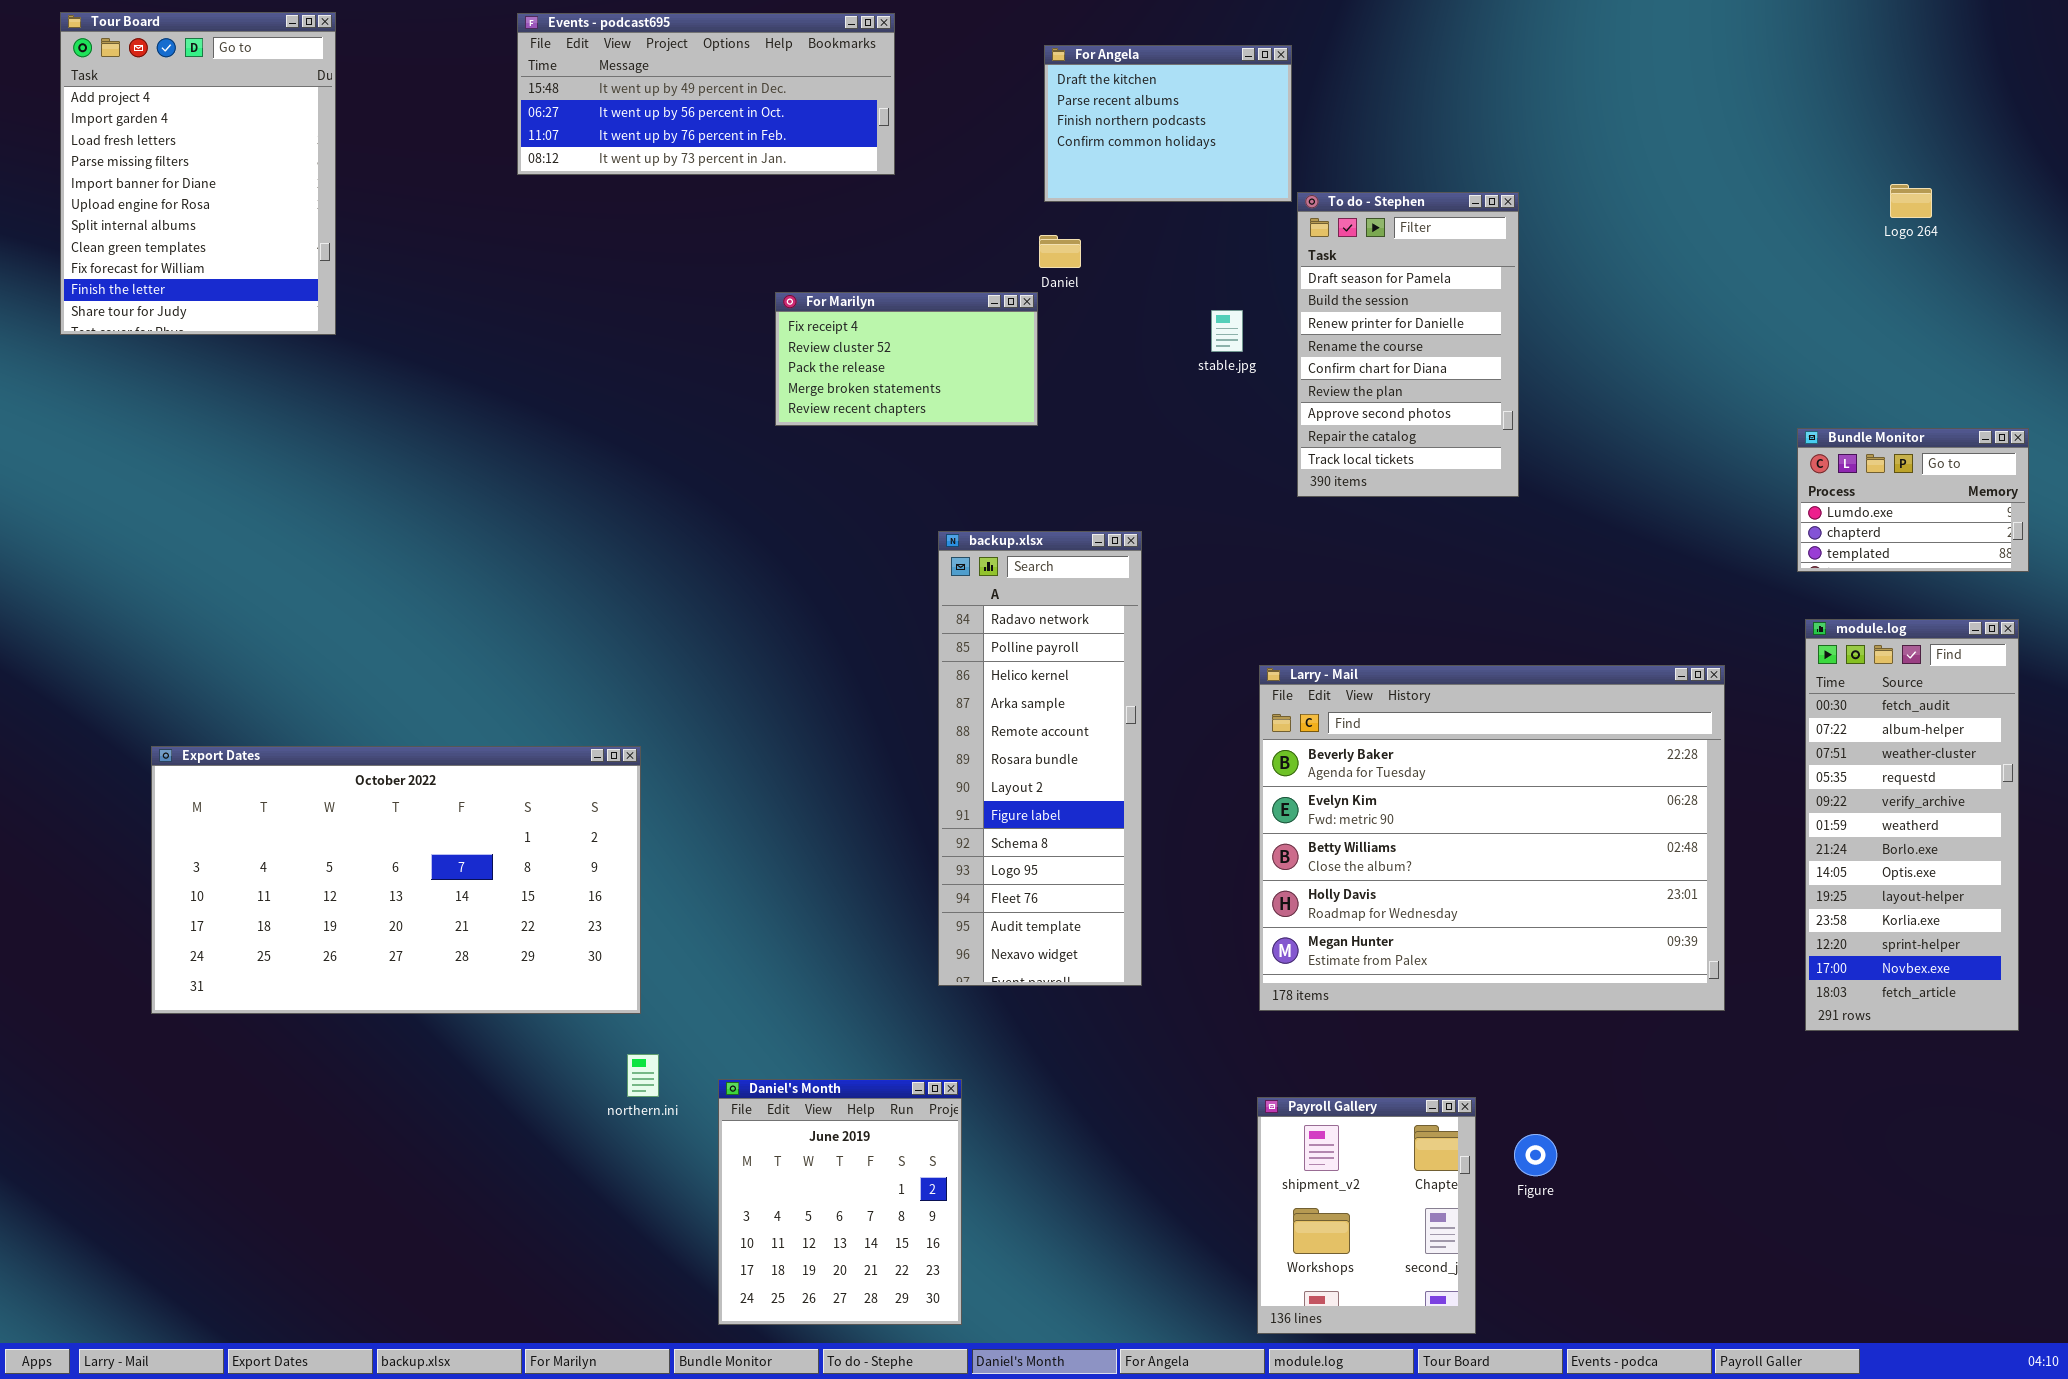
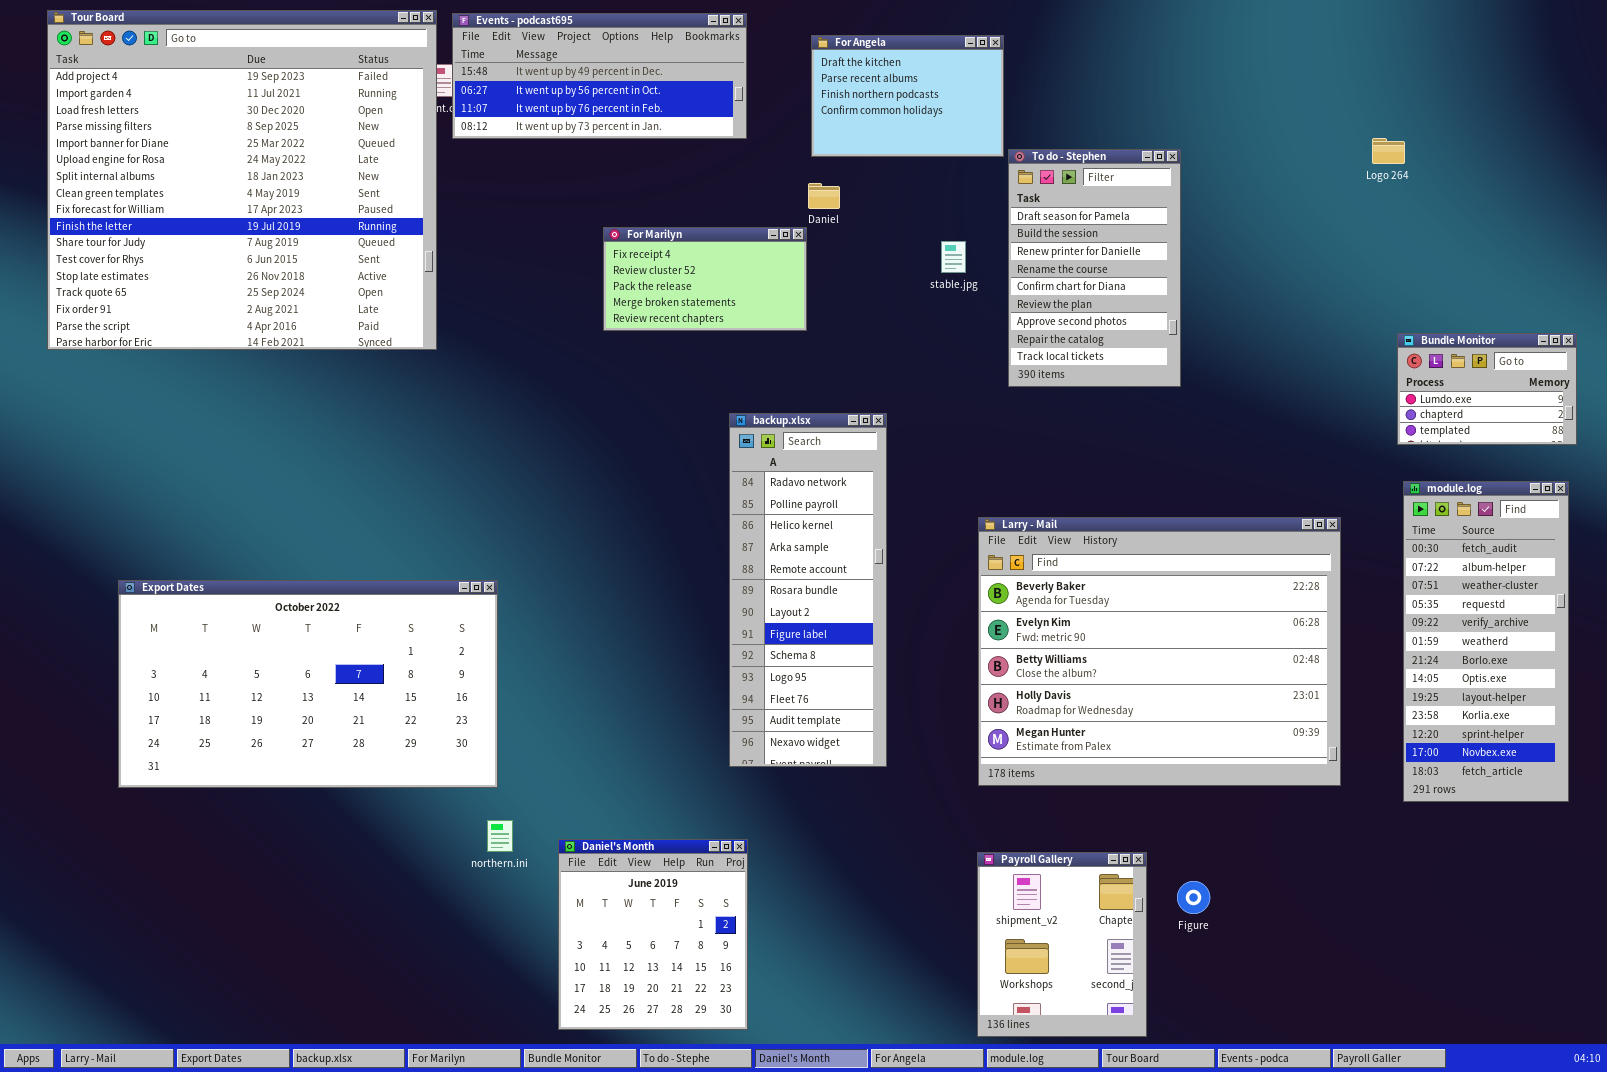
Tour Board: [60,12,336,335] -> [47,10,437,350], resized
Events - podcast695: [517,13,895,175] -> [452,13,747,139], moved
Logo 264: [1890,184,1932,218] -> [1372,138,1405,164], moved

